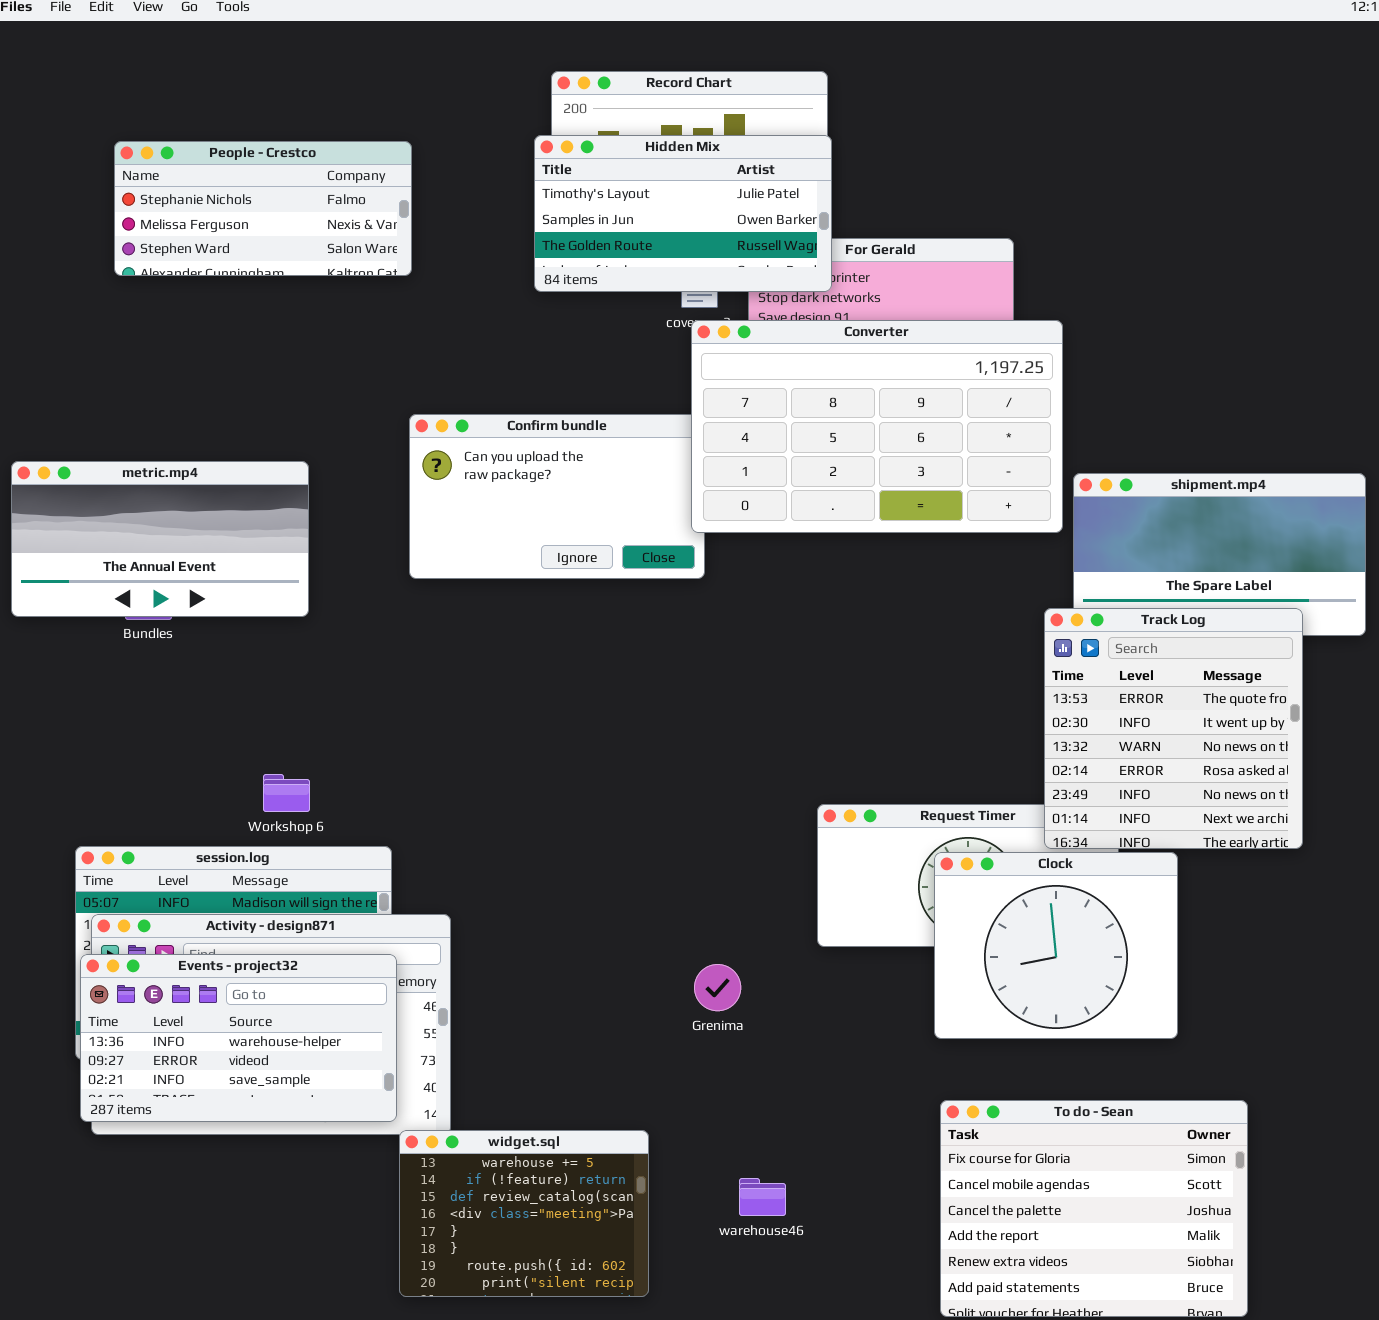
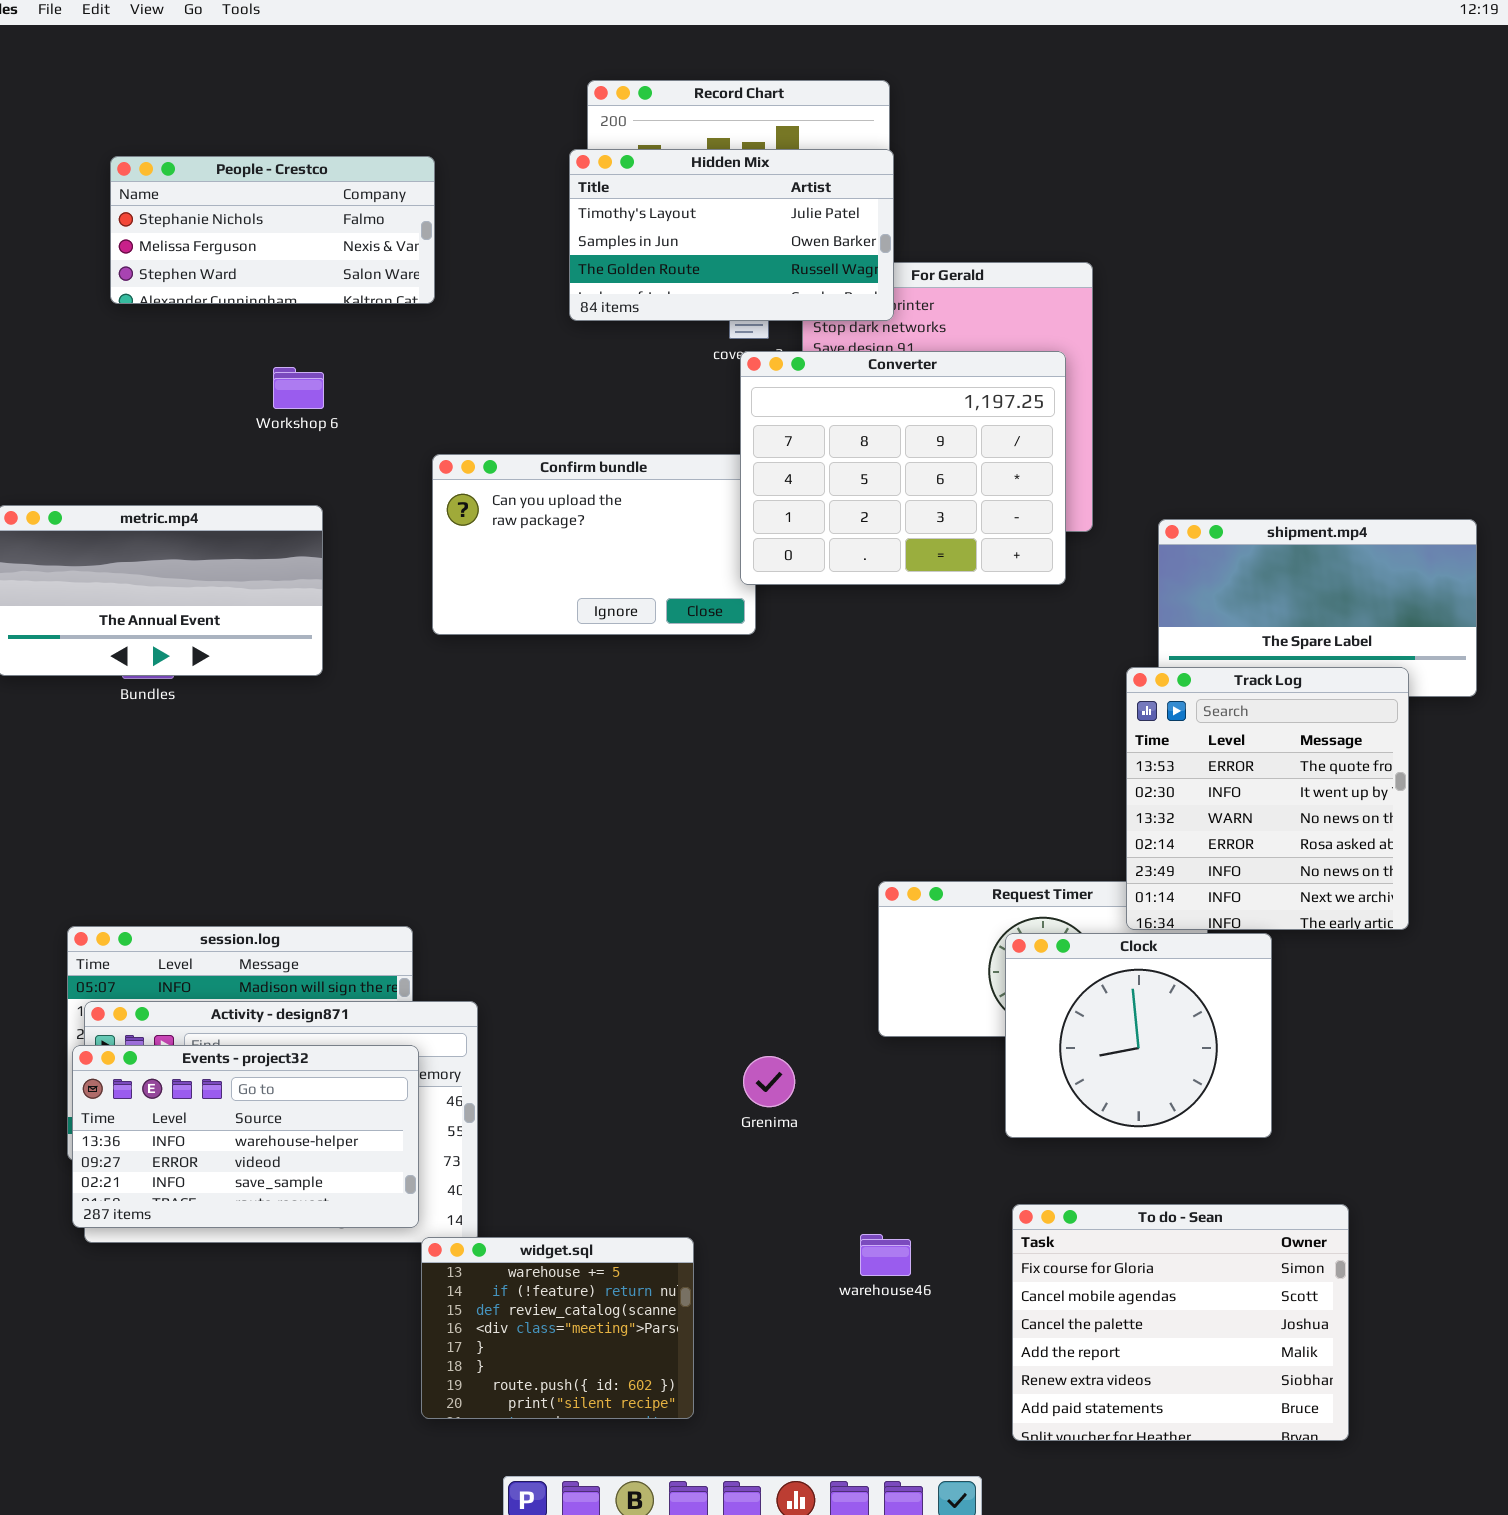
Converter: [691,320,1063,533] -> [740,351,1066,585], resized
Workshop 6: [263,774,310,812] -> [273,367,324,409], moved
warehouse46: [739,1178,786,1216] -> [860,1234,911,1276], moved

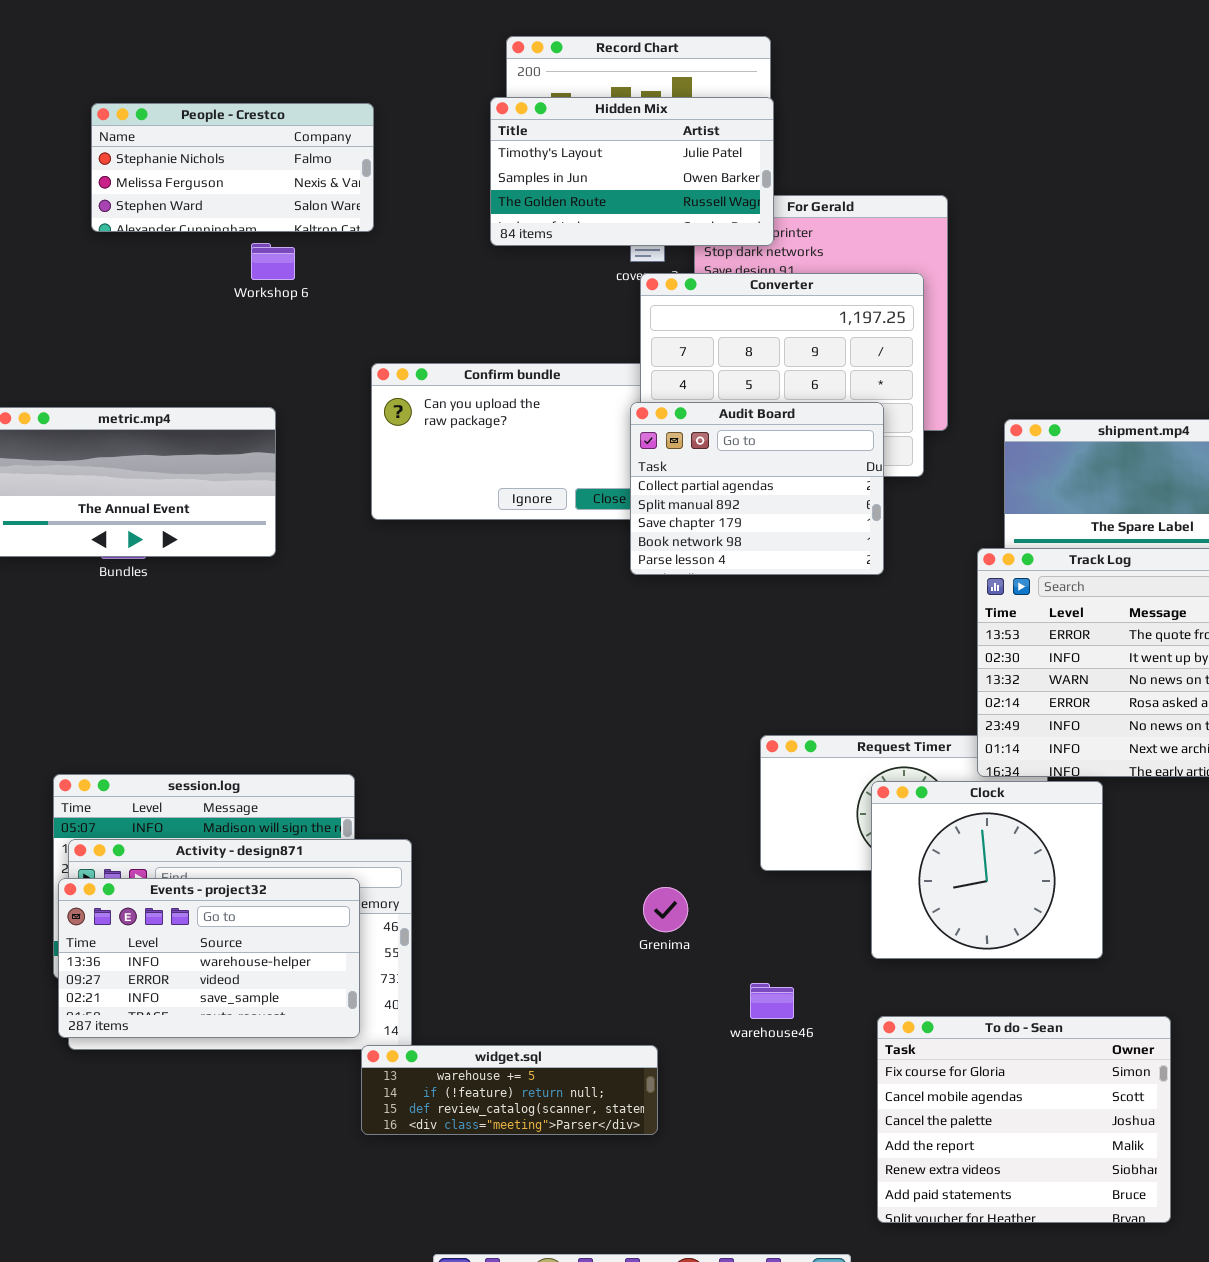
Workshop 6: [273,367,324,409] -> [251,243,295,280], moved
Audit Board: none -> [630,402,884,575], opened
warehouse46: [860,1234,911,1276] -> [750,983,794,1019], moved
widget.sql: [421,1237,694,1419] -> [361,1045,658,1135], resized

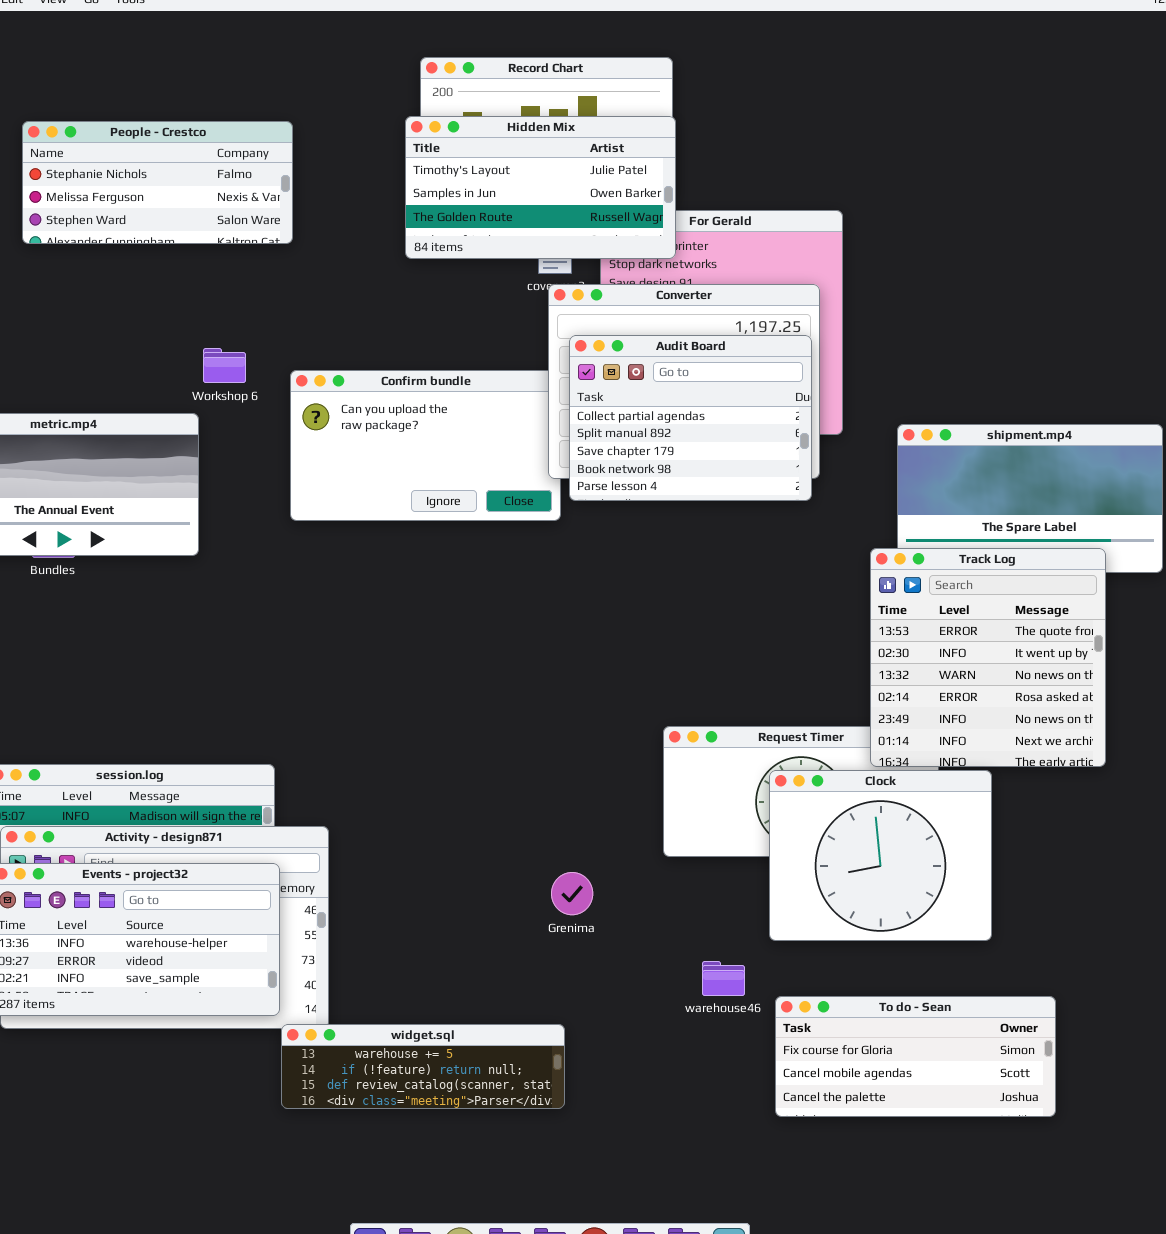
Workshop 6: [251,243,295,280] -> [203,348,246,383], moved
Audit Board: [630,402,884,575] -> [569,335,812,501], moved
warehouse46: [750,983,794,1019] -> [702,961,745,996], moved
To do - Sean: [877,1016,1171,1223] -> [775,996,1056,1117], resized

